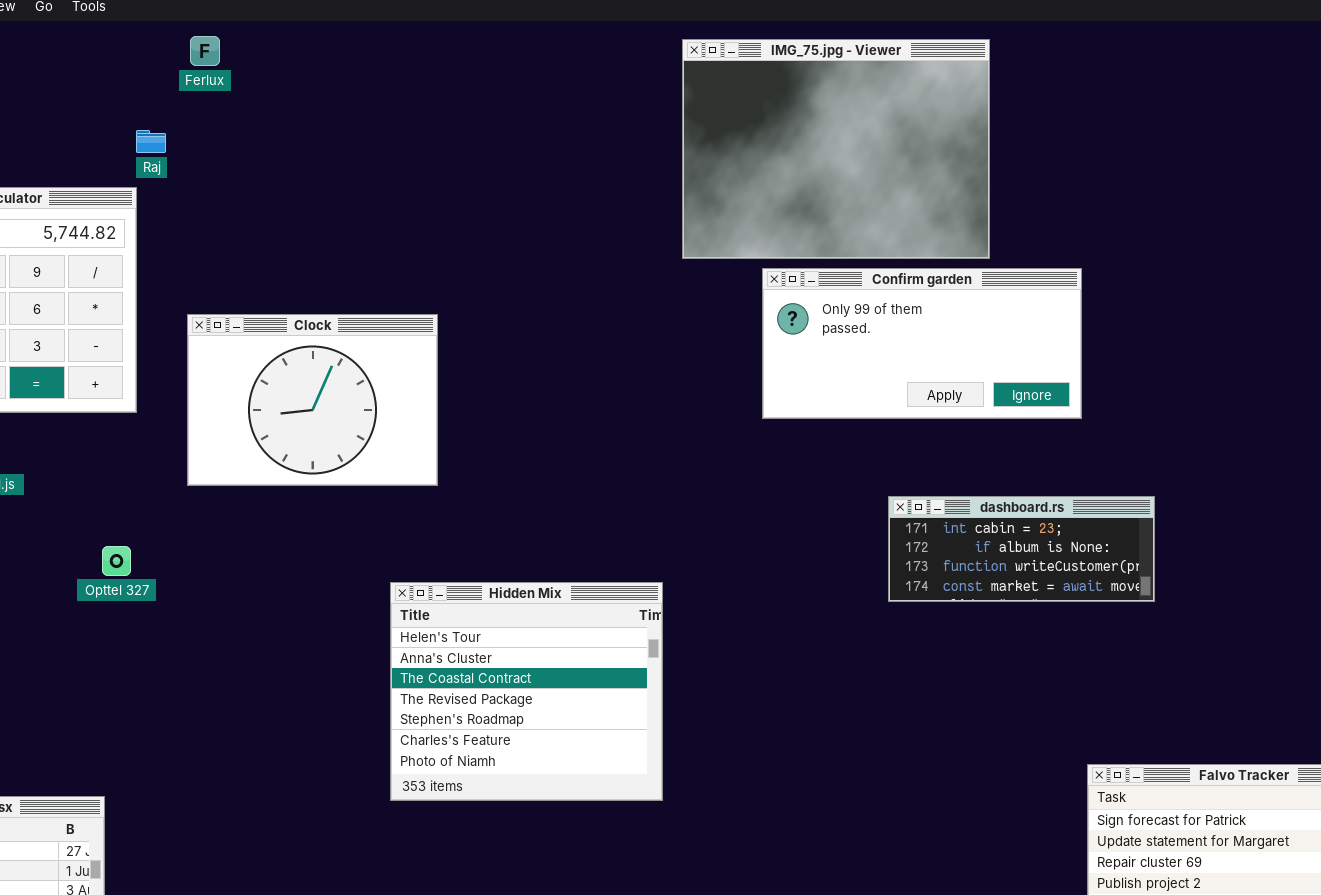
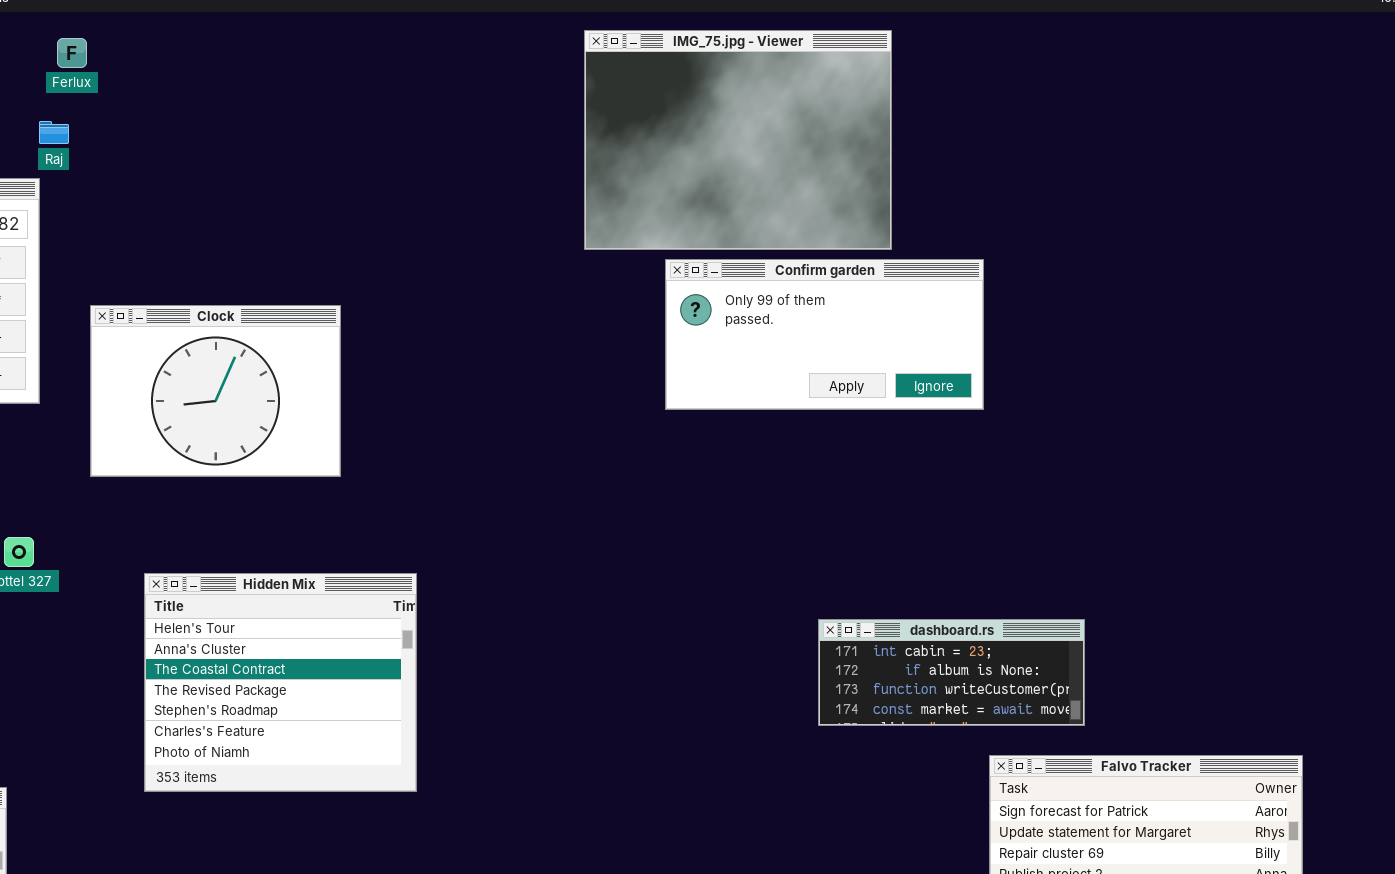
Ferlux: [190,36,220,66] -> [57,38,87,68], moved
dashboard.rs: [888,496,1155,602] -> [818,619,1085,726], moved
Hidden Mix: [390,582,663,801] -> [144,573,417,792], moved

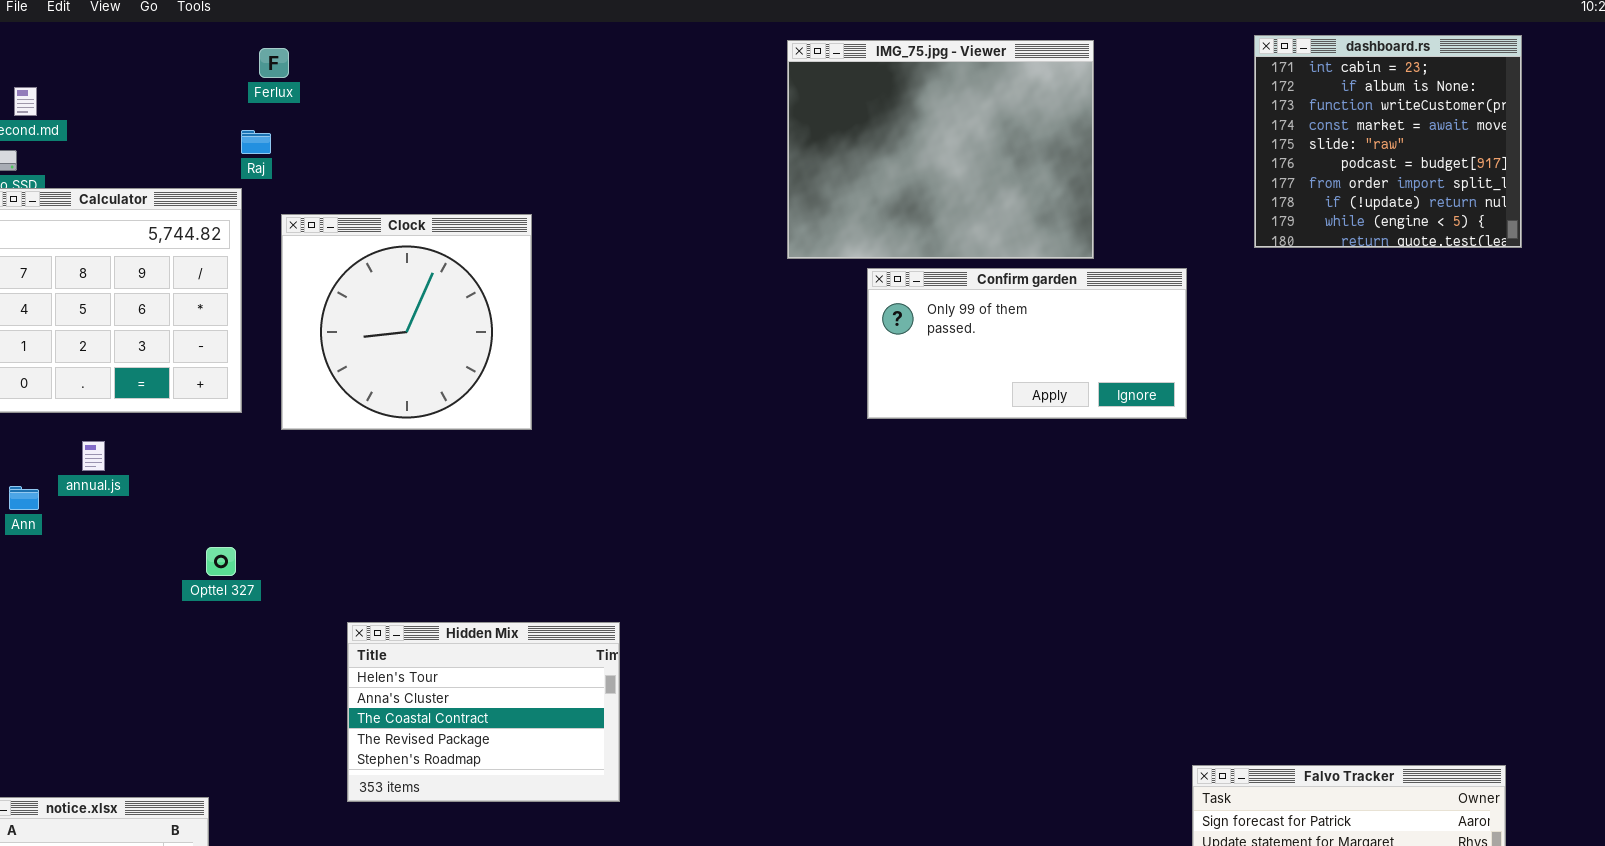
Clock: [90,305,341,477] -> [281,214,532,430], moved, resized
Hidden Mix: [144,573,417,792] -> [347,622,620,802], resized
dashboard.rs: [818,619,1085,726] -> [1254,35,1522,248], moved, resized

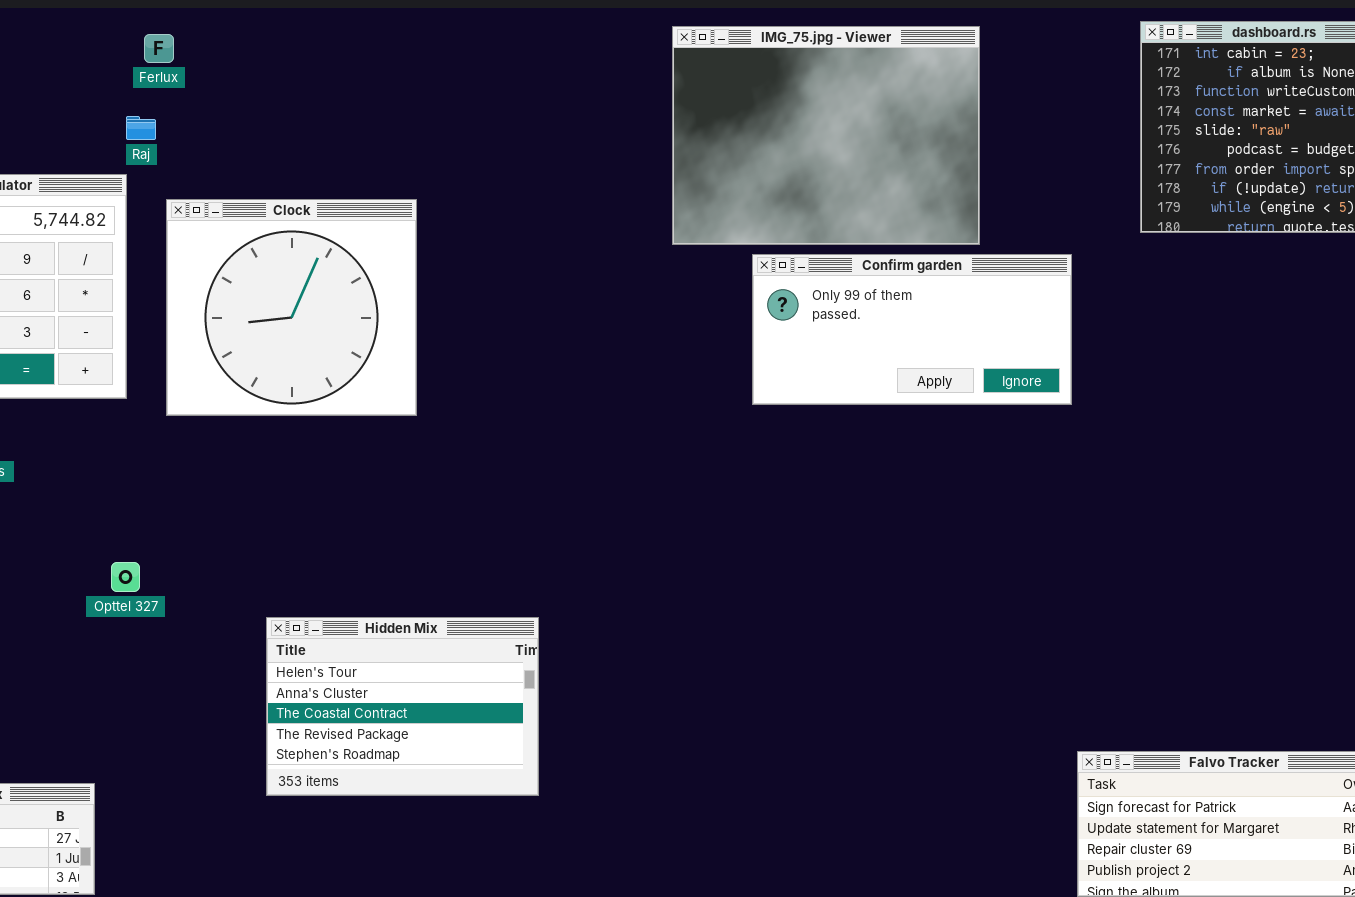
Opttel 327: [206,547,236,576] -> [111,562,140,592], moved
Hidden Mix: [347,622,620,802] -> [266,617,539,796], moved

